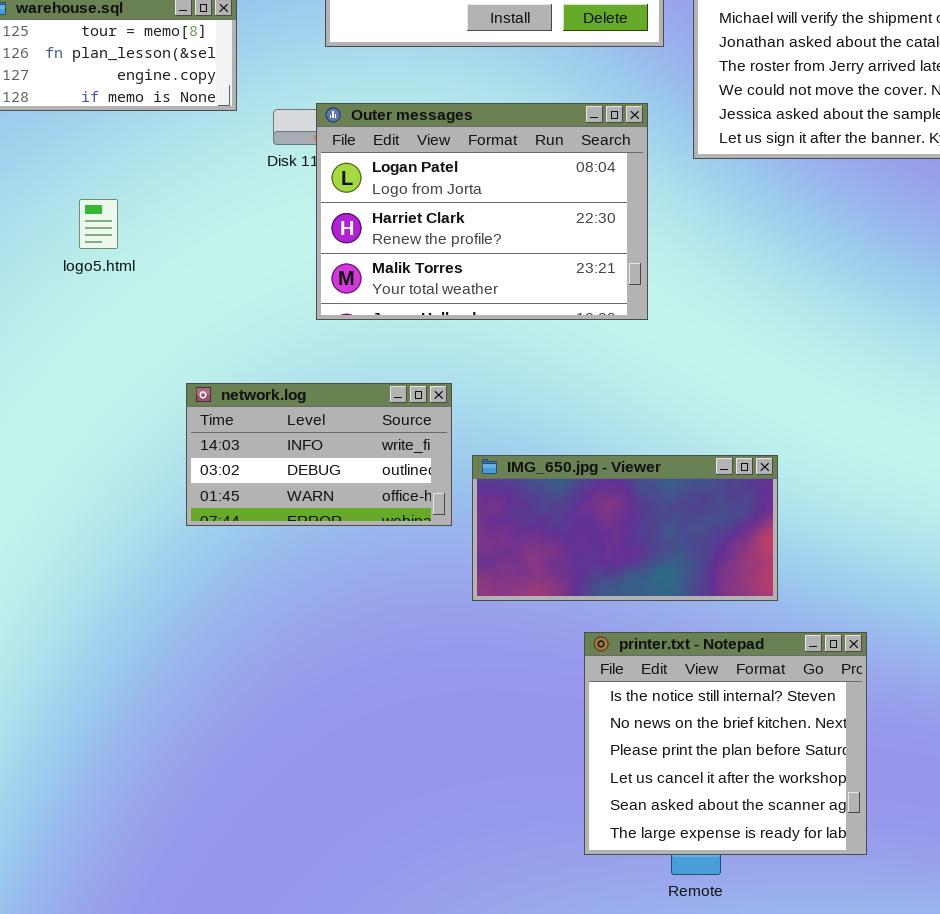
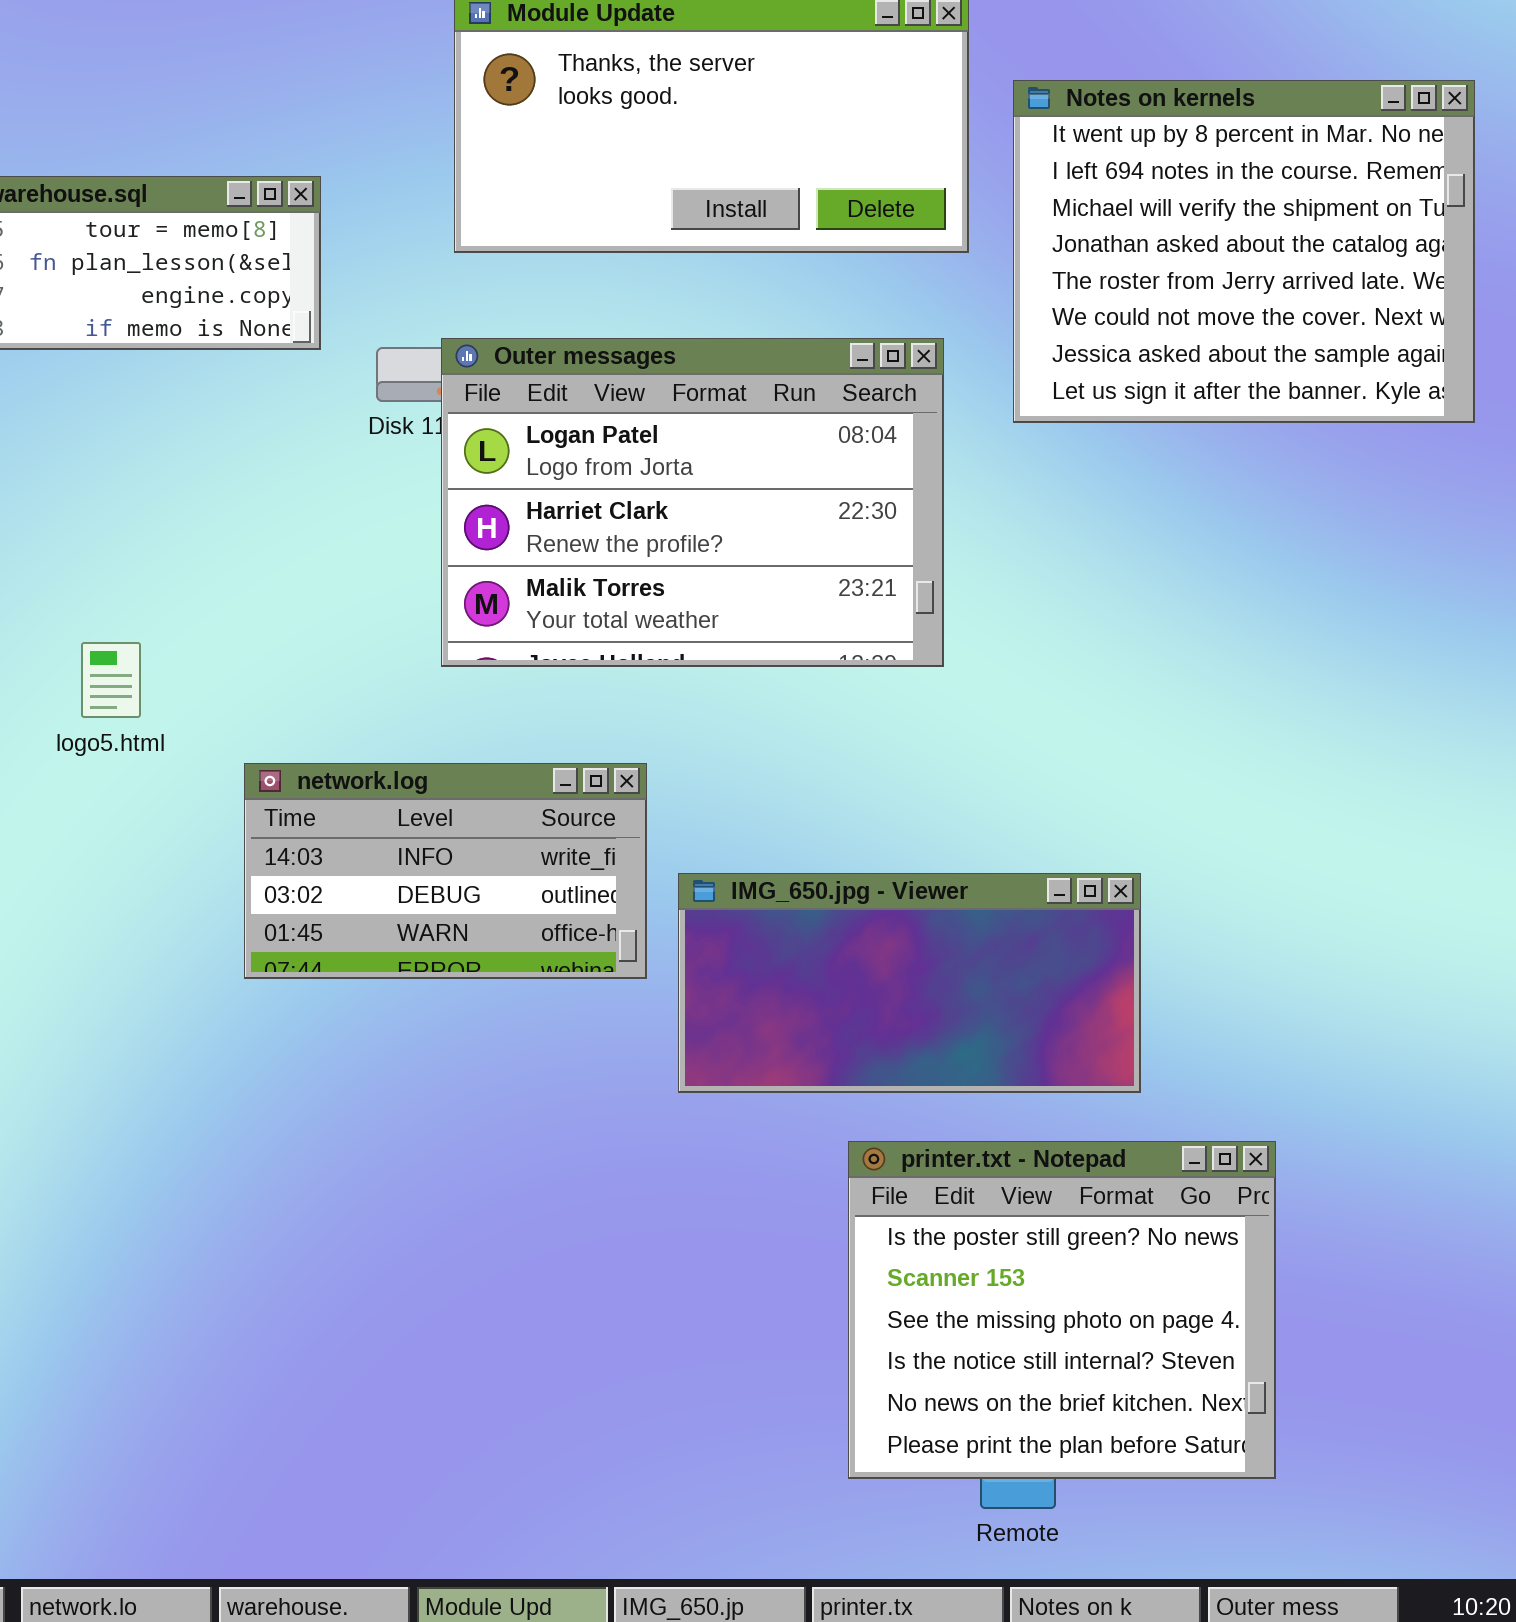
logo5.html: [79,199,118,249] -> [81,642,141,718], moved
printer.txt - Notepad: [584,632,867,855] -> [848,1141,1276,1479], scrolled up 3 rows

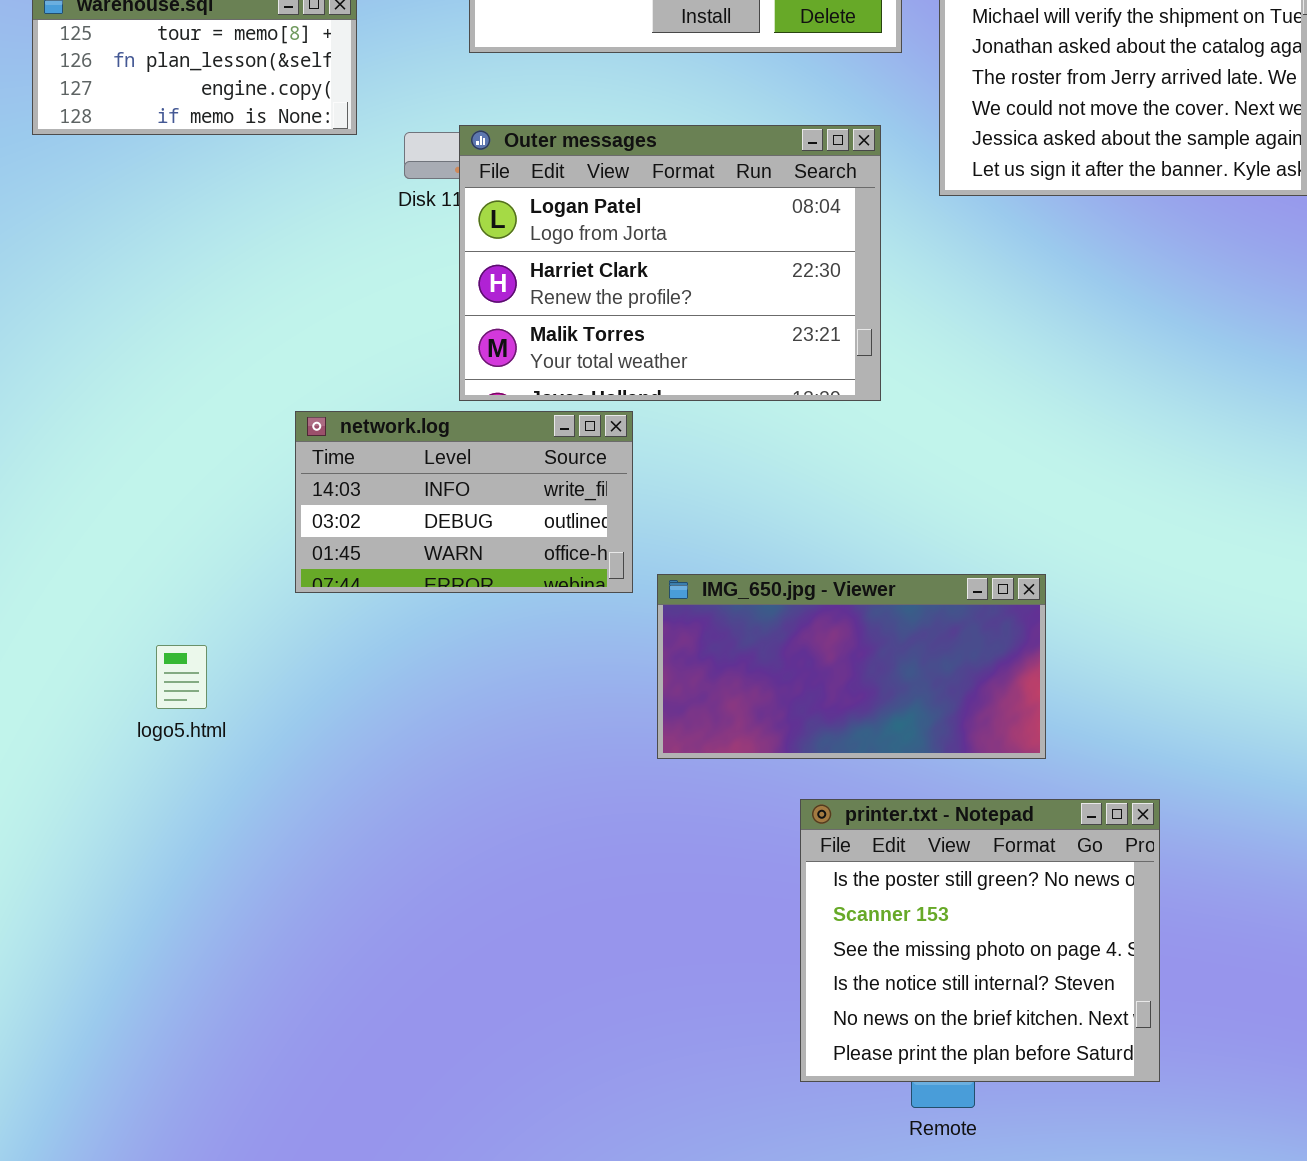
logo5.html: [81,642,141,718] -> [156,645,207,709], moved
network.log: [244,763,647,979] -> [295,411,633,593], moved

